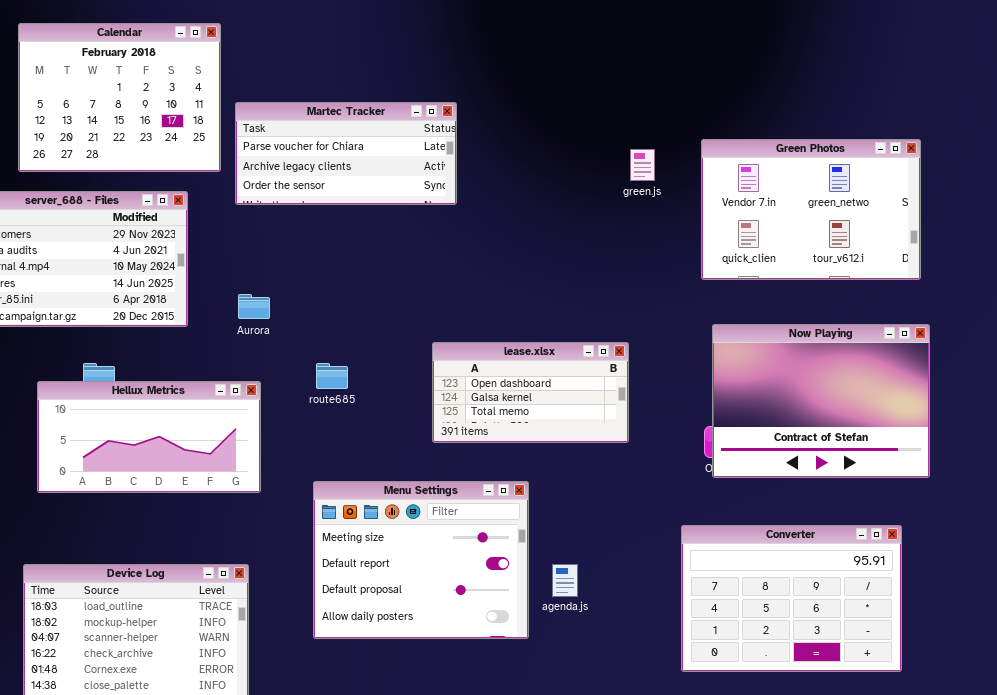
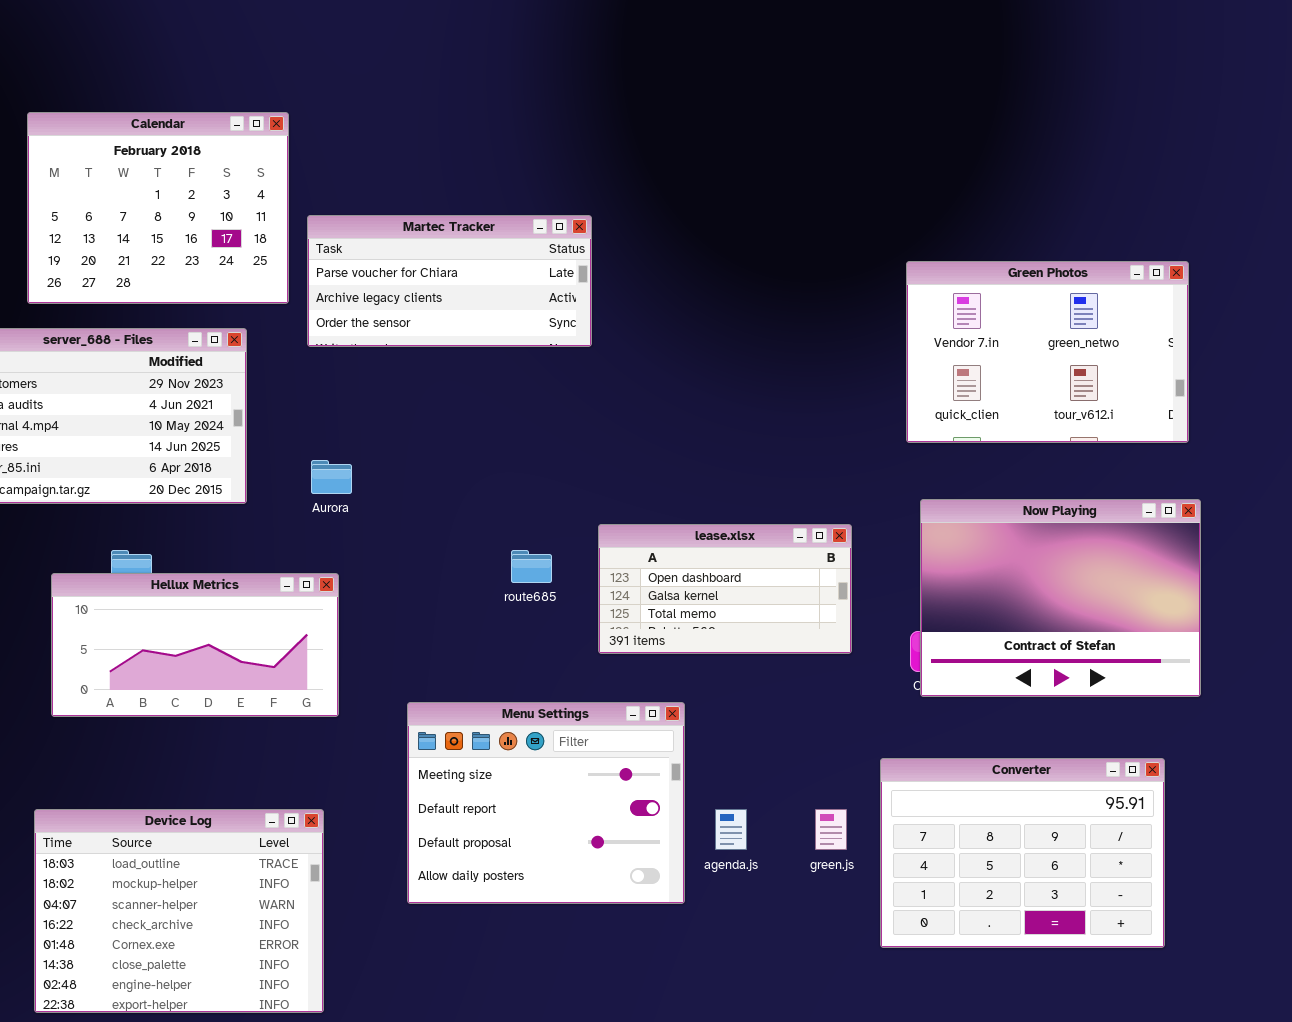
green.js: [630,149,655,181] -> [815,809,847,850], moved
lease.xlsx: [432,342,629,443] -> [598,524,852,654], moved
route685: [316,363,348,389] -> [511,550,552,583], moved

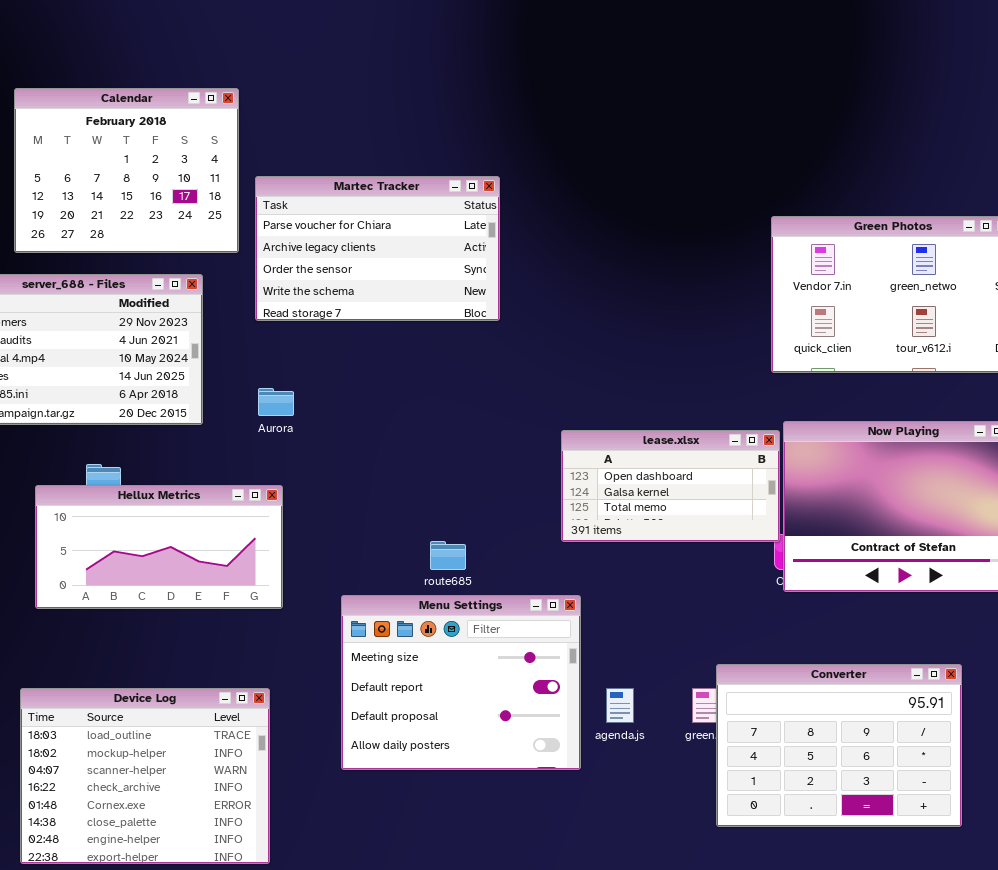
Martec Tracker: [307,215,592,347] -> [255,176,500,321], resized
lease.xlsx: [598,524,852,654] -> [561,430,780,542], moved
route685: [511,550,552,583] -> [430,541,466,570], moved
Converter: [880,758,1165,948] -> [716,664,962,827], moved

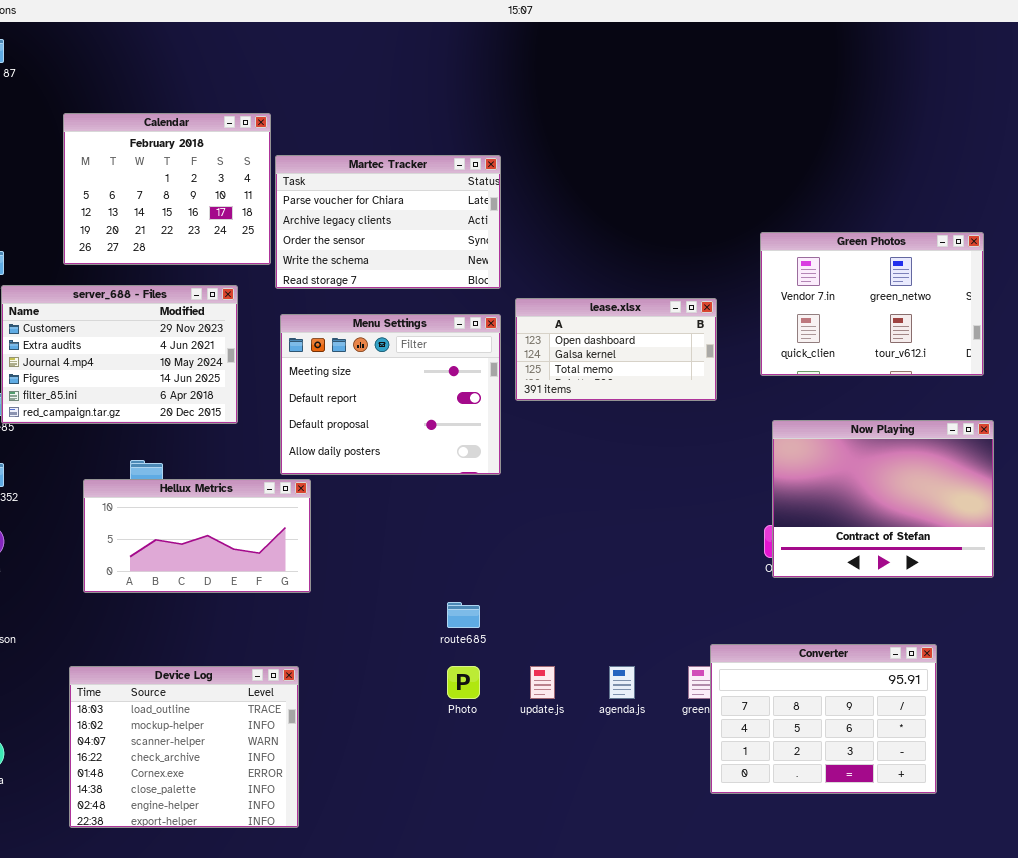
Martec Tracker: [255,176,500,321] -> [275,155,501,289], moved
lease.xlsx: [561,430,780,542] -> [515,298,717,401], moved
route685: [430,541,466,570] -> [447,602,480,628], moved
Menu Settings: [341,595,581,770] -> [280,314,501,475], moved

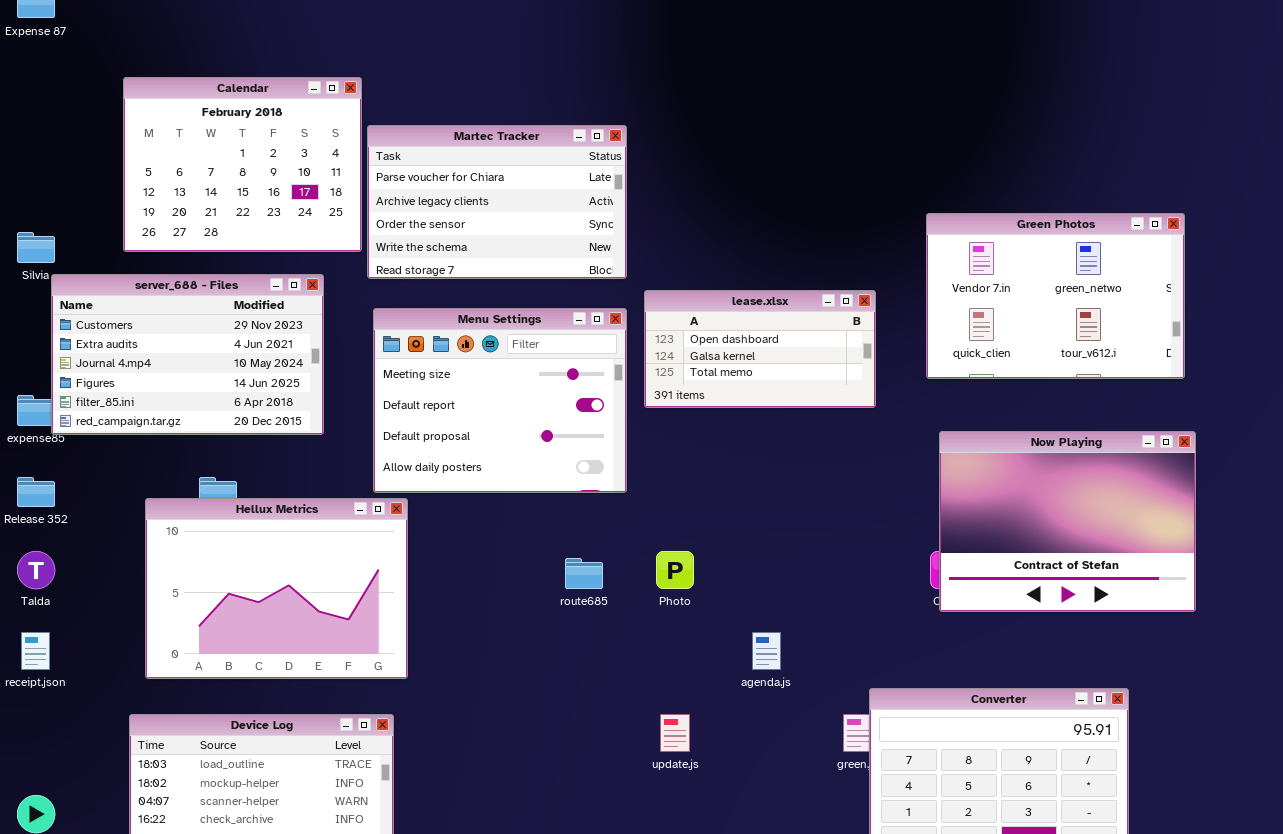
Hellux Metrics: [83,479,311,593] -> [145,498,408,679], resized
route685: [447,602,480,628] -> [565,558,603,589], moved
Photo: [447,666,480,699] -> [656,551,694,589], moved
agenda.js: [609,666,635,699] -> [752,632,781,670], moved

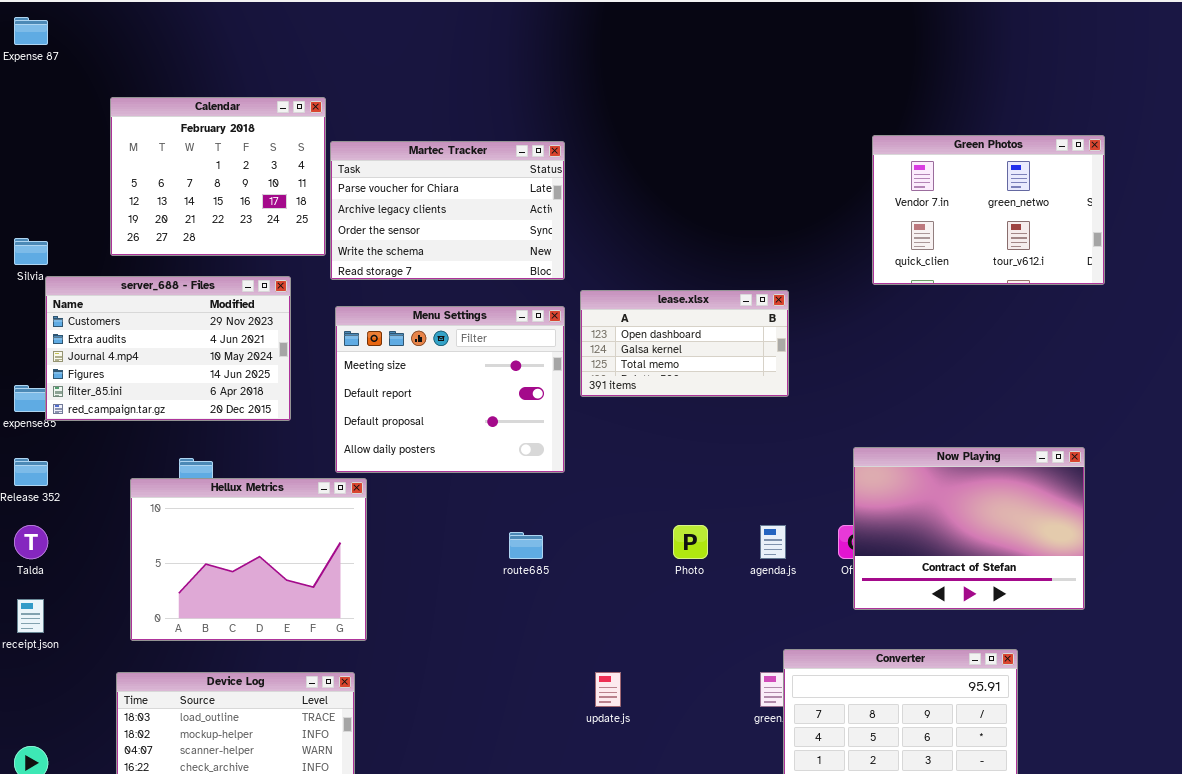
Green Photos: [926,213,1185,379] -> [872,135,1105,285], moved
Now Playing: [939,431,1196,612] -> [853,447,1085,610], moved
Photo: [656,551,694,589] -> [673,525,708,559], moved
agenda.js: [752,632,781,670] -> [760,525,786,559], moved

